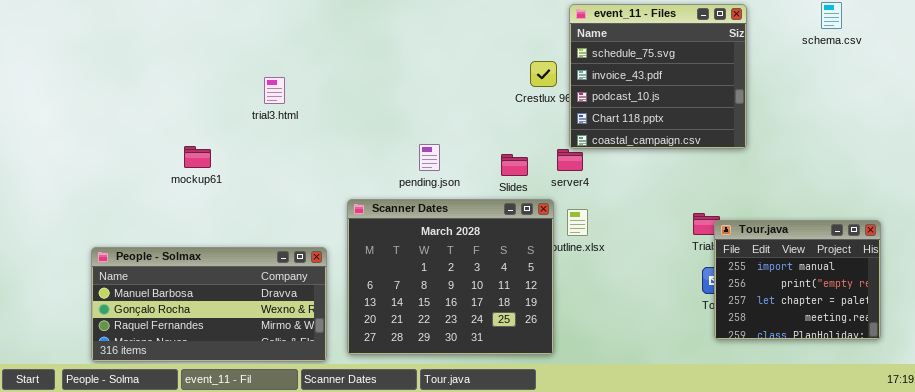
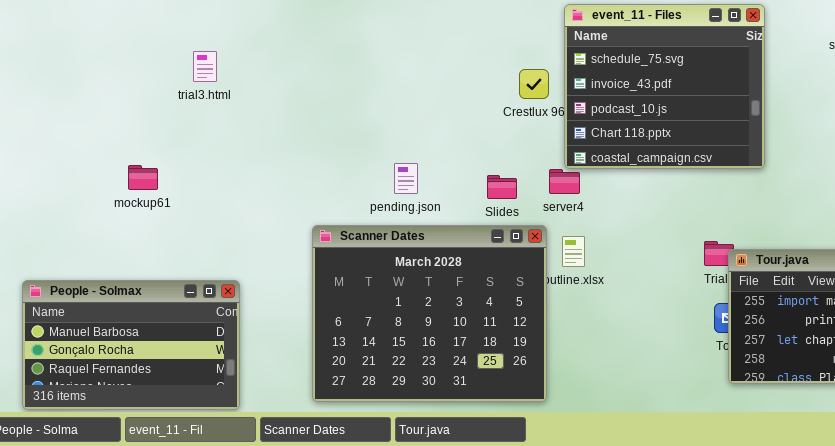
trial3.html: [264,77,285,104] -> [193,51,217,82], moved
People - Solmax: [91,247,327,362] -> [22,280,240,410], resized

